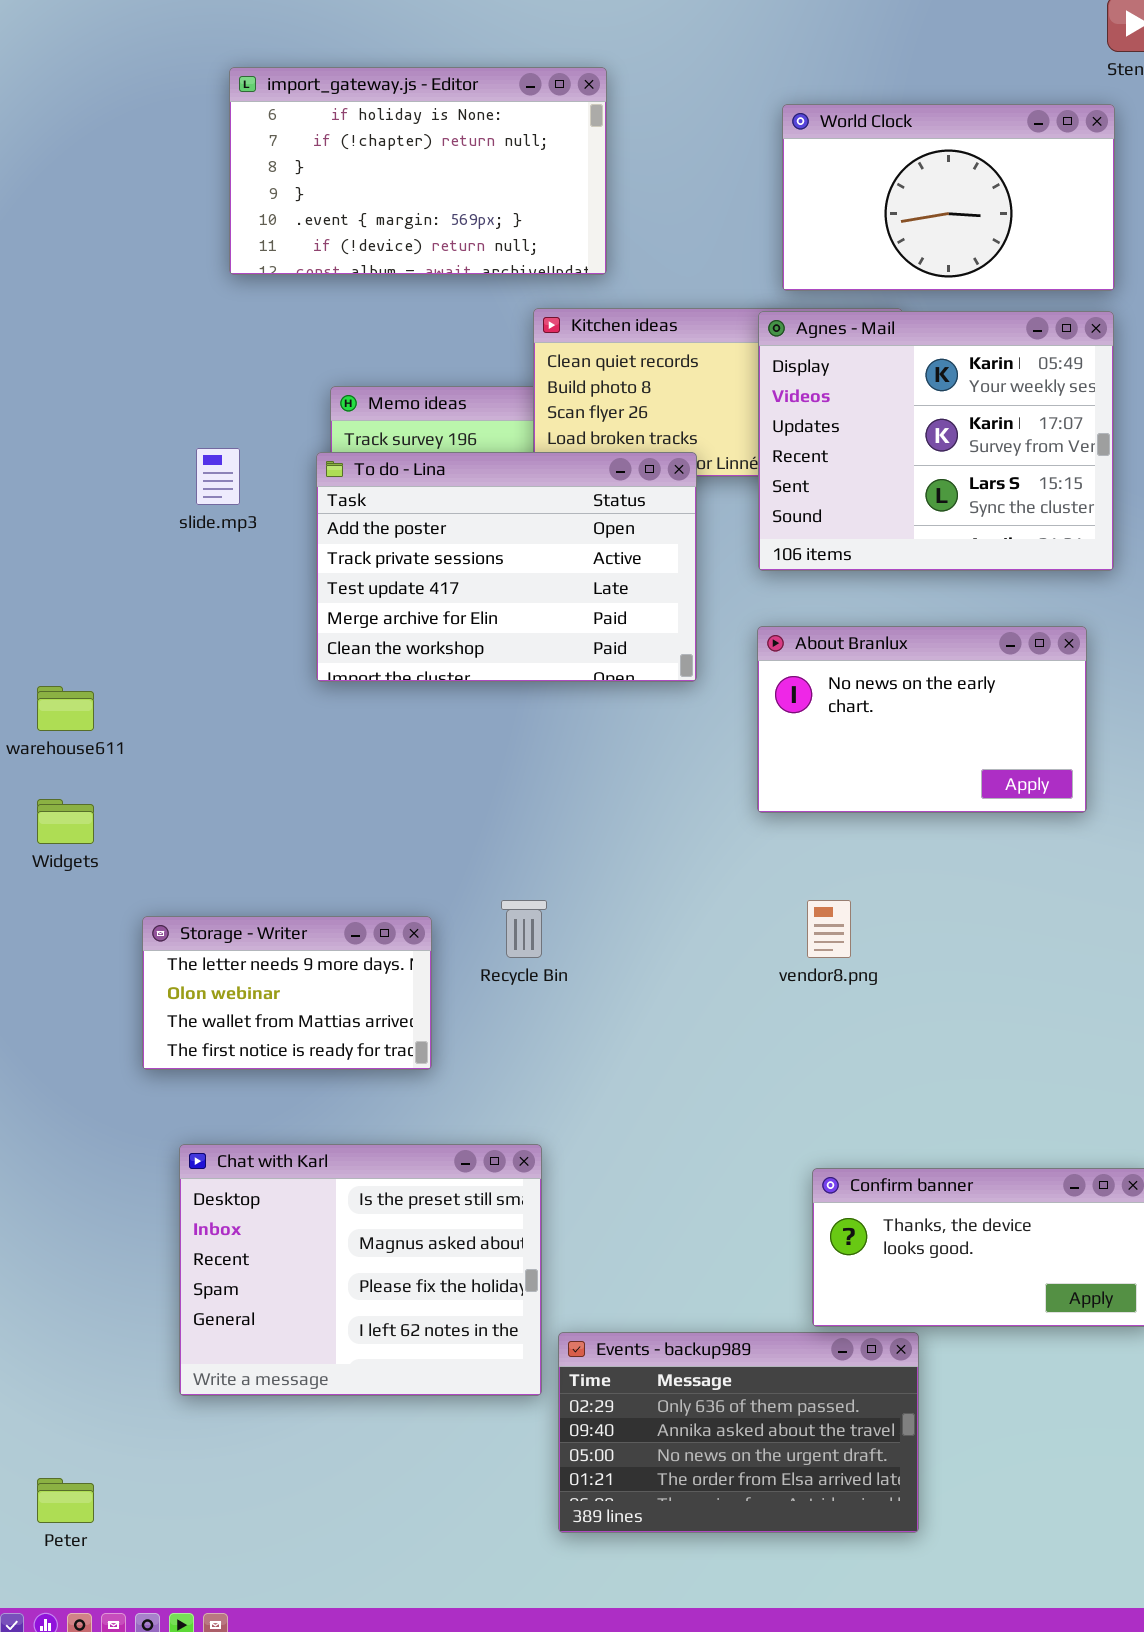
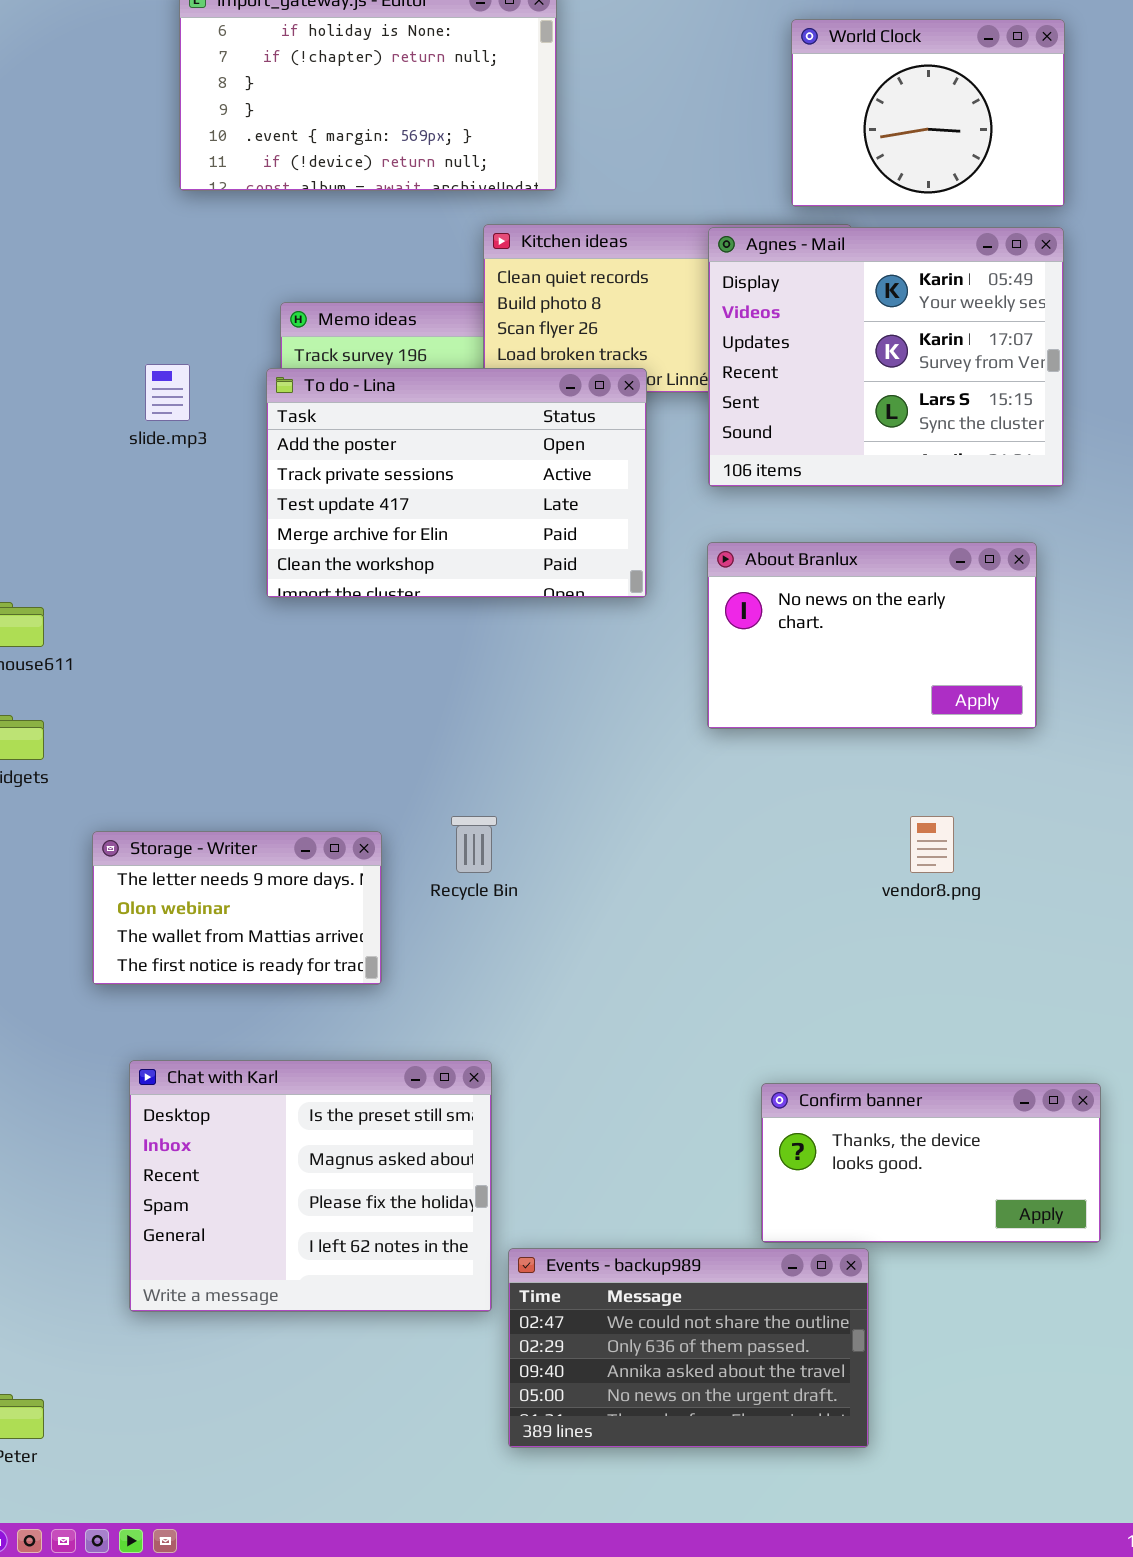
World Clock: [782,104,1115,291] -> [791,19,1065,207], resized
vendor8.png: [807,900,851,958] -> [910,816,954,873], moved
Events - backup989: [558,1332,919,1533] -> [508,1248,869,1448], scrolled up 1 row

